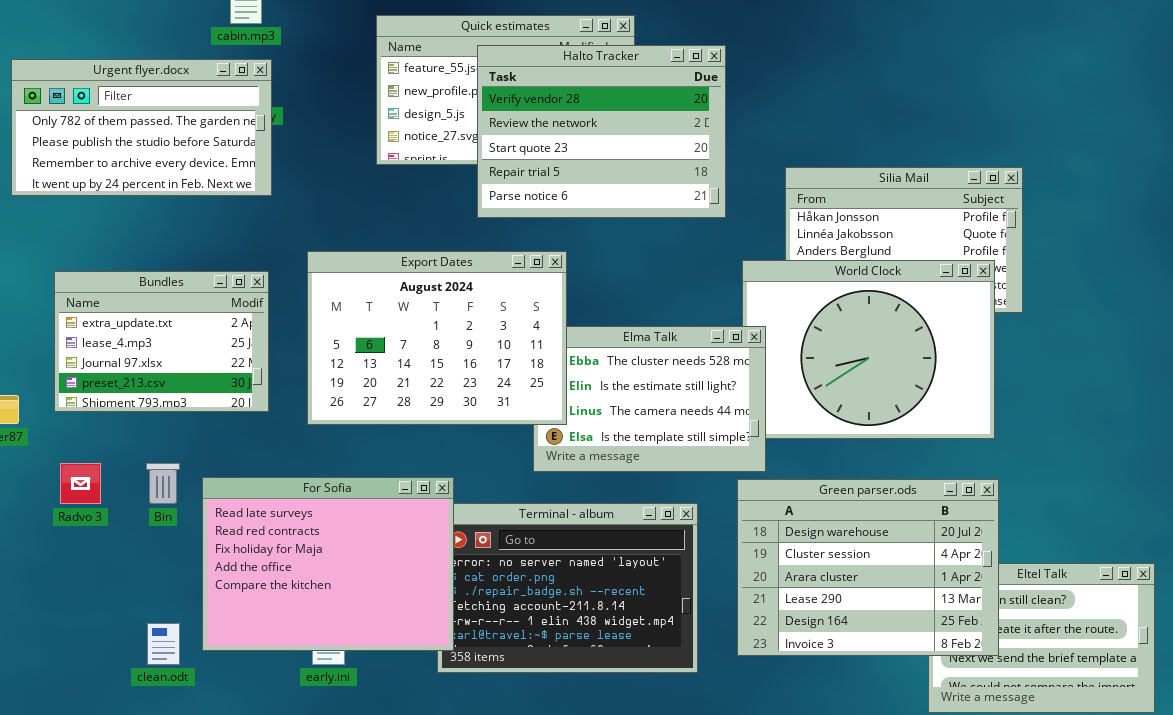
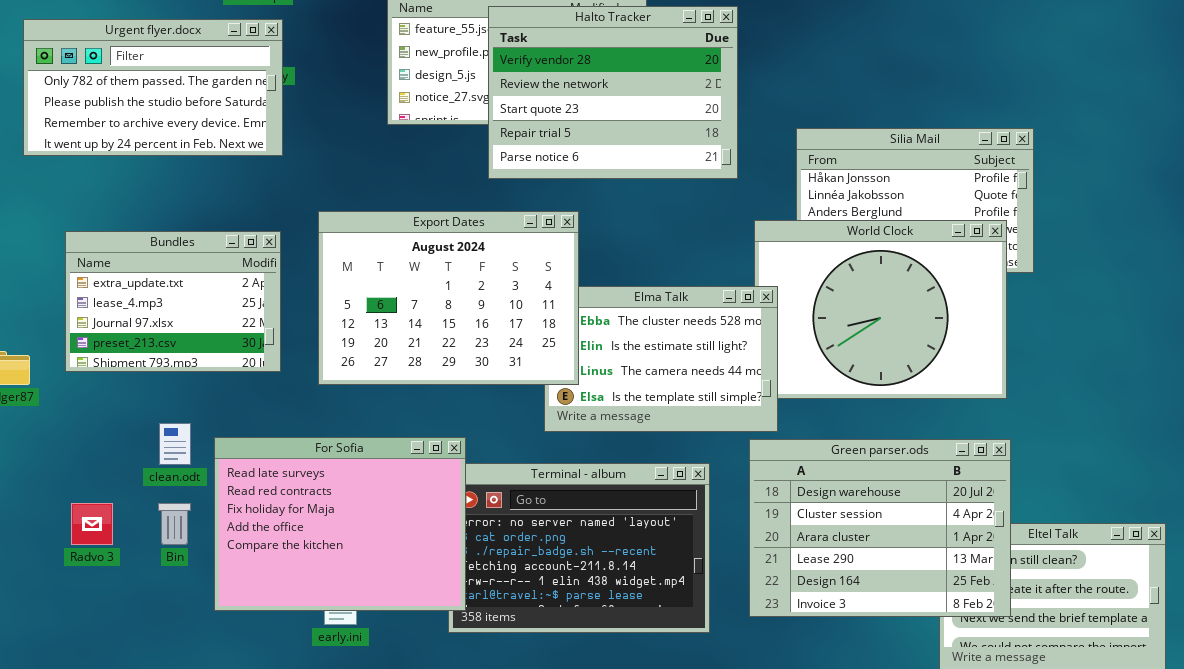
Radvo 3: [60,463,101,504] -> [71,503,113,545], moved
Bin: [146,463,180,504] -> [158,503,191,545], moved
clean.odt: [147,623,180,665] -> [159,423,191,465], moved

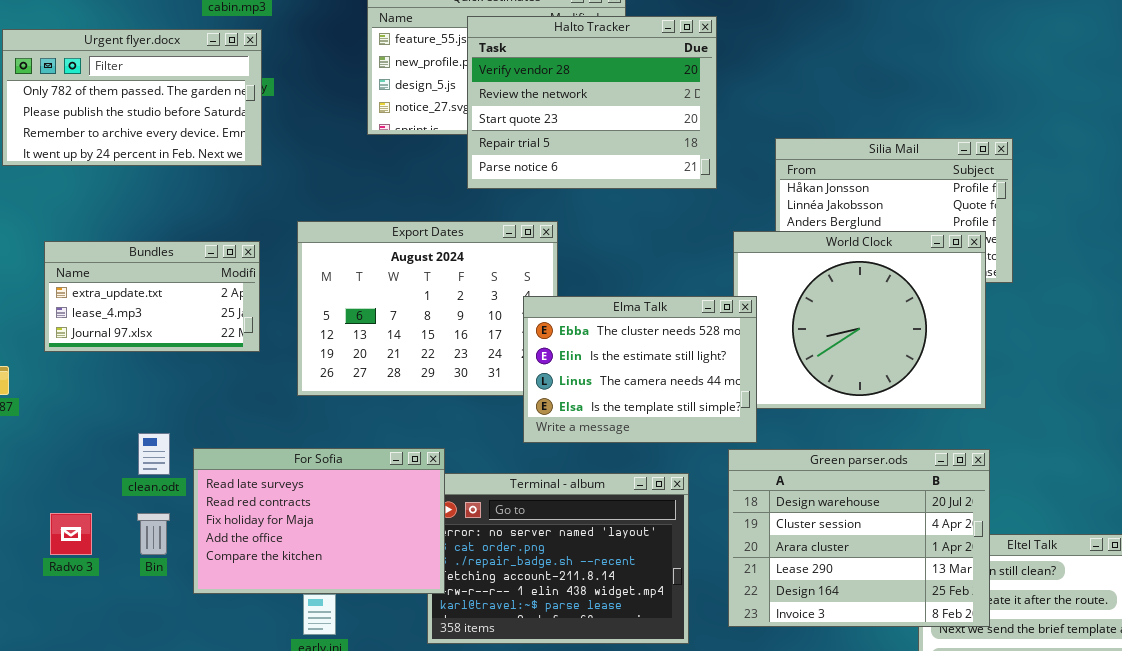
Bundles: [65,231,281,372] -> [44,241,260,352], resized
Elma Talk: [544,286,778,432] -> [523,296,757,443], raised
For Sofia: [214,437,466,611] -> [193,448,445,594], resized

